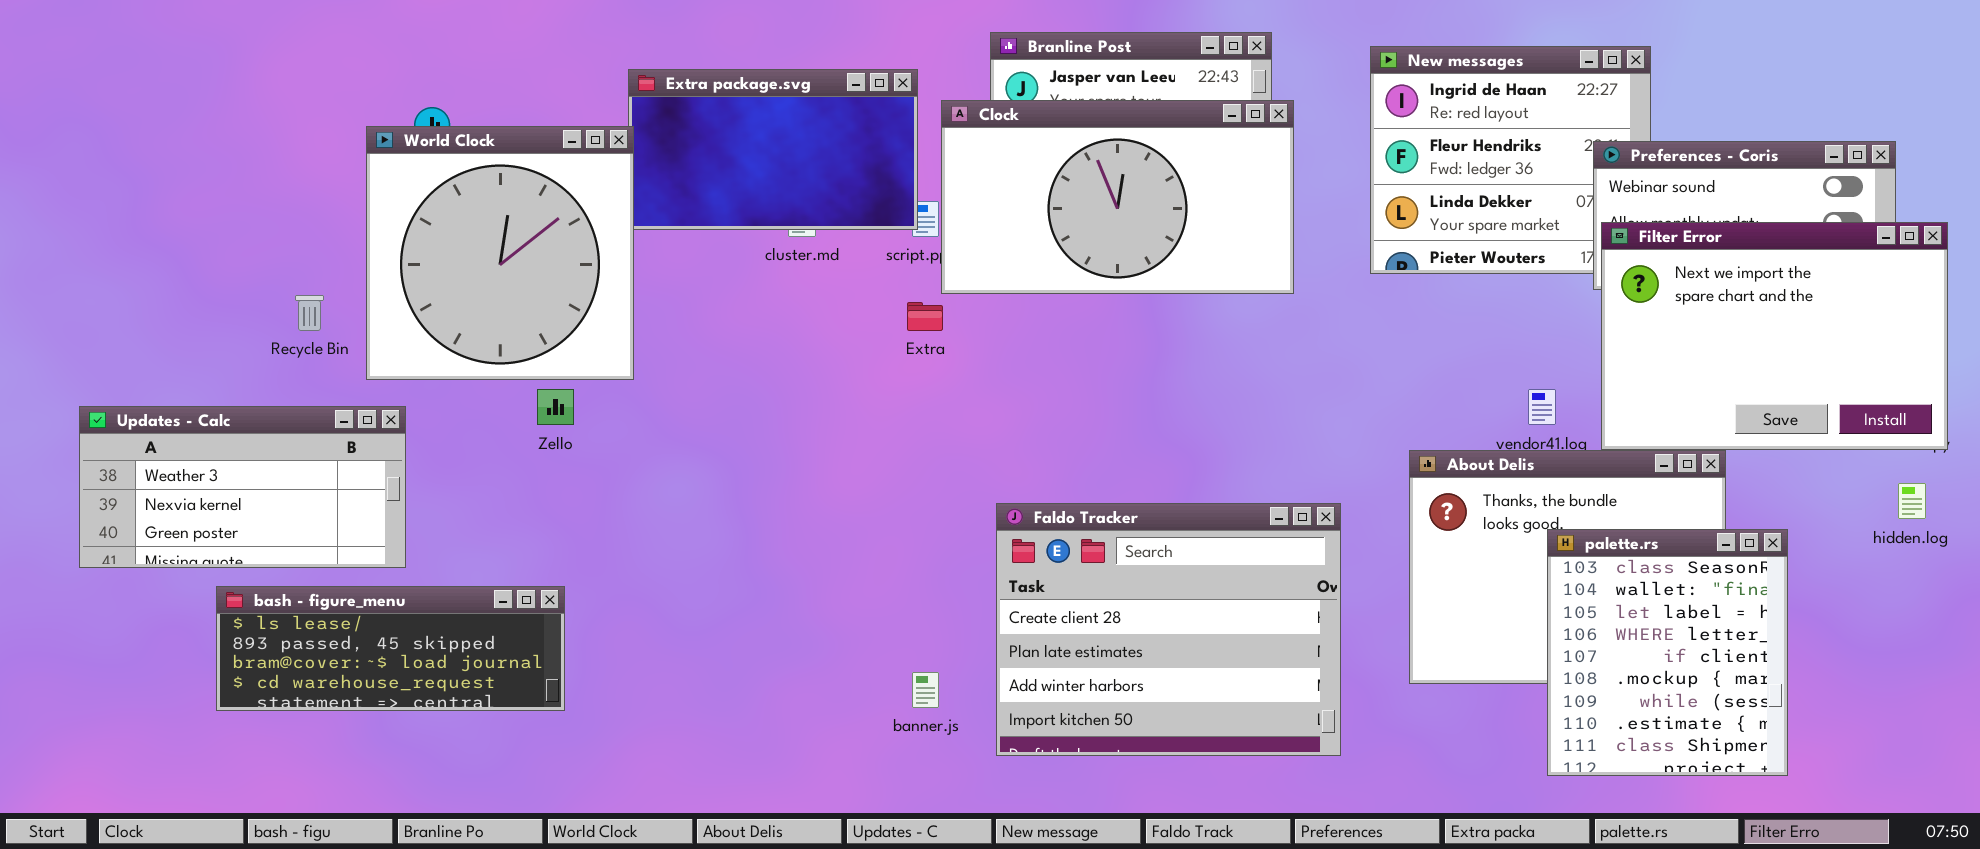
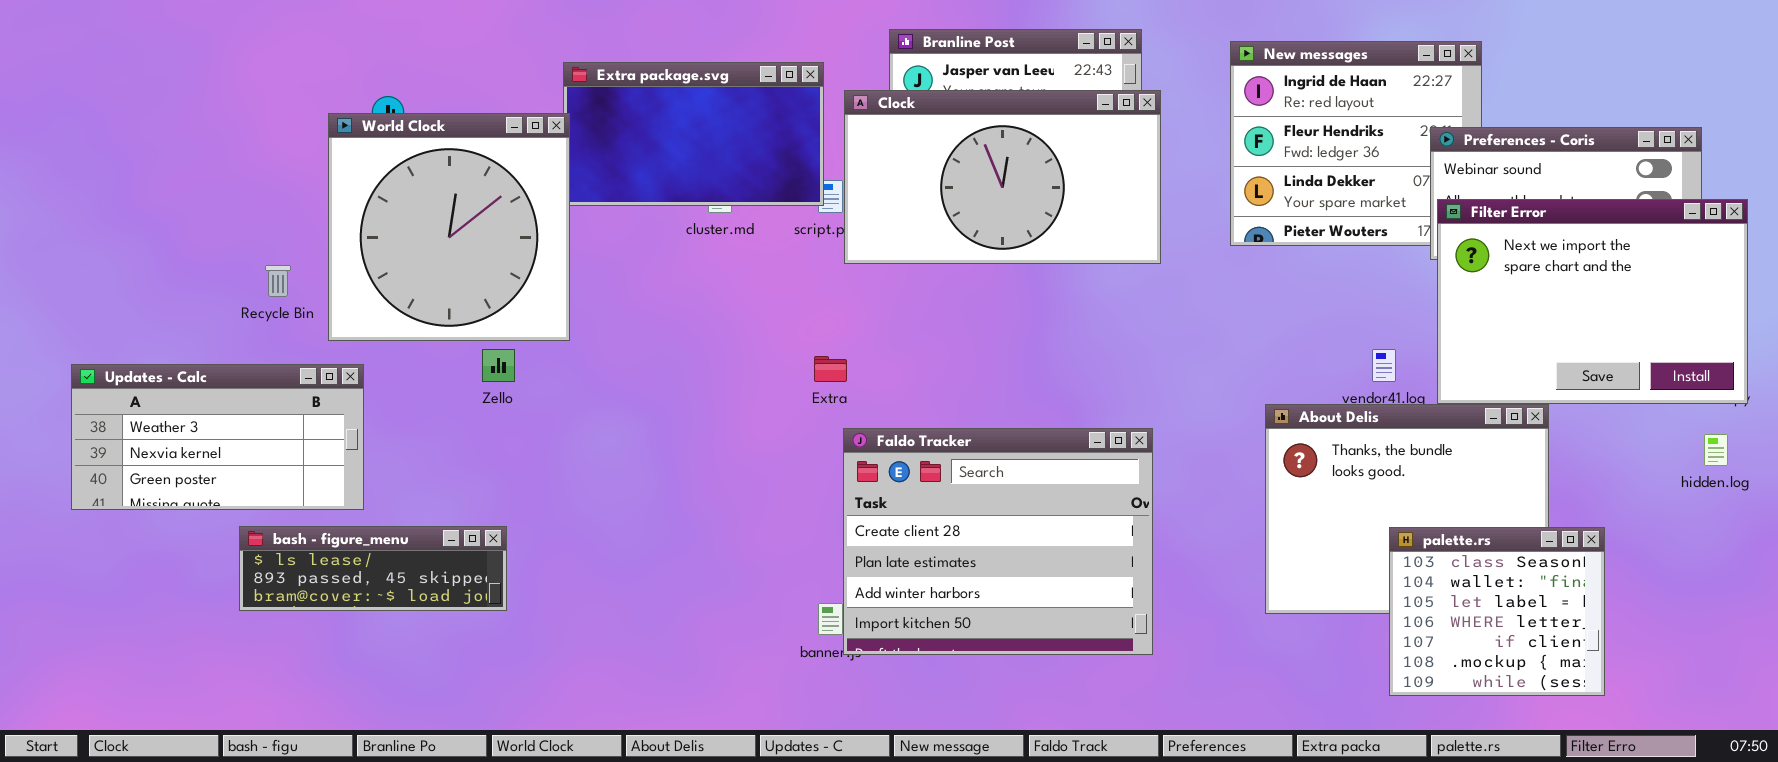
Extra: [907,302,943,331] -> [814,356,847,382], moved
Faldo Tracker: [996,503,1341,756] -> [843,428,1153,655], moved
palette.rs: [1547,529,1788,776] -> [1389,527,1605,696], resized
bash - figure_menu: [216,586,565,711] -> [239,526,507,611], resized

